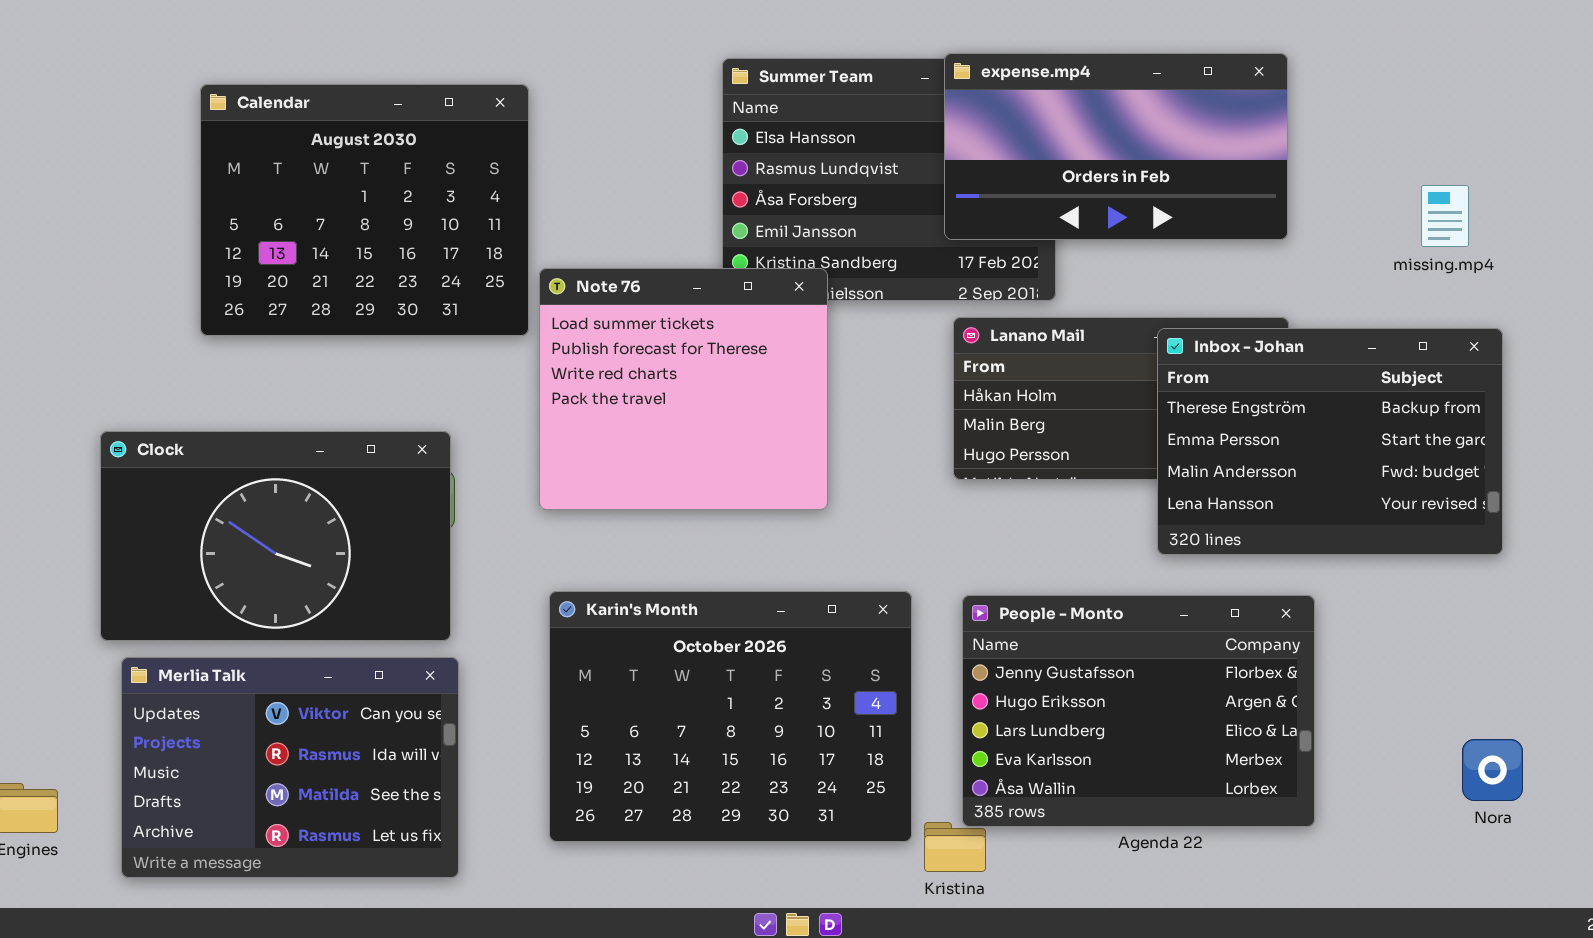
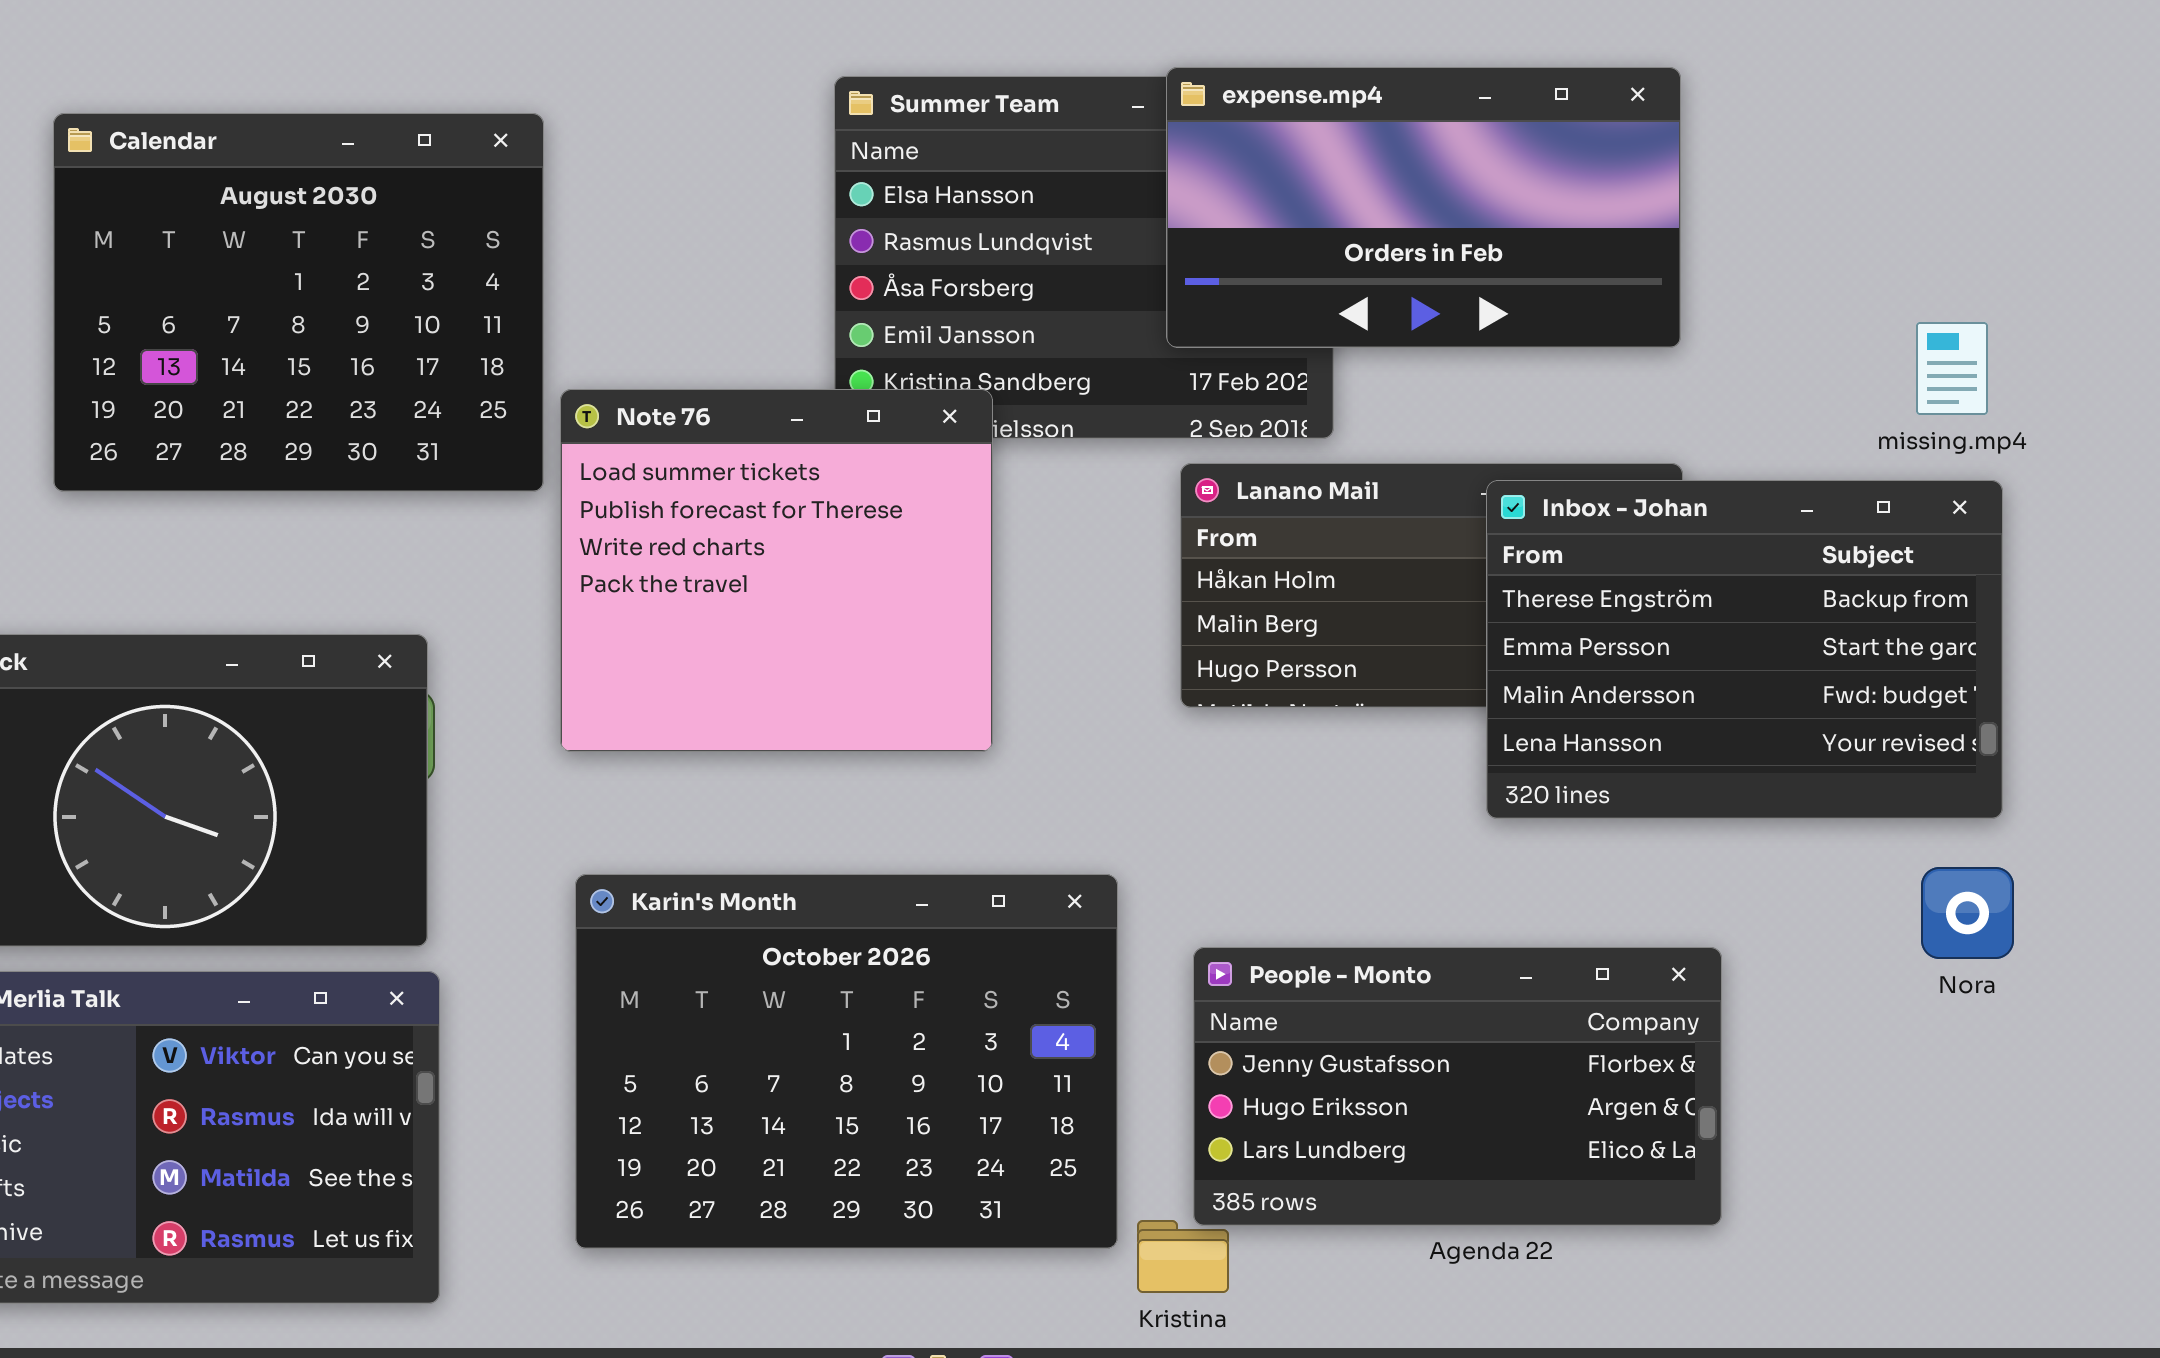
missing.mp4: [1421,185,1469,247] -> [1916,322,1988,415], moved
People - Monto: [962,595,1315,827] -> [1193,947,1722,1226], resized
Nora: [1462,739,1523,801] -> [1921,867,2014,959], moved

